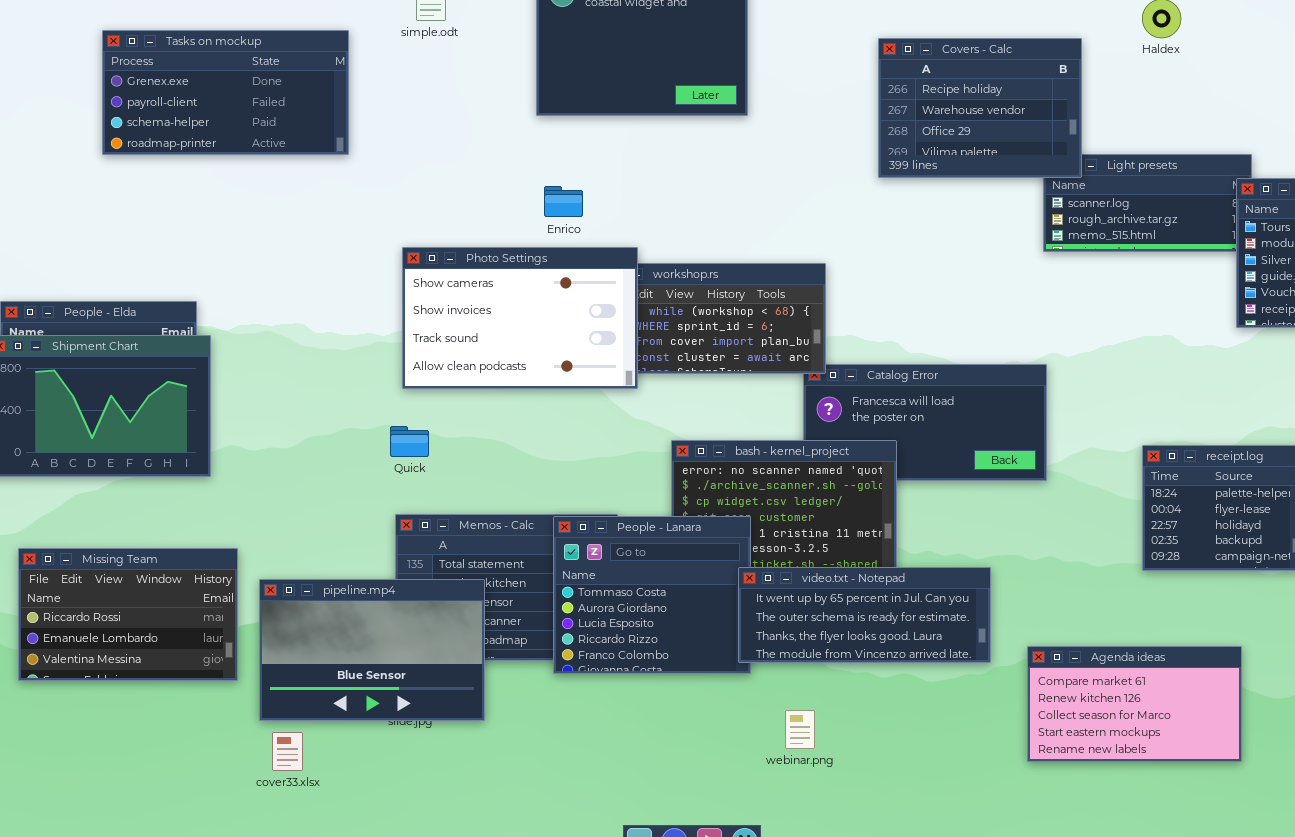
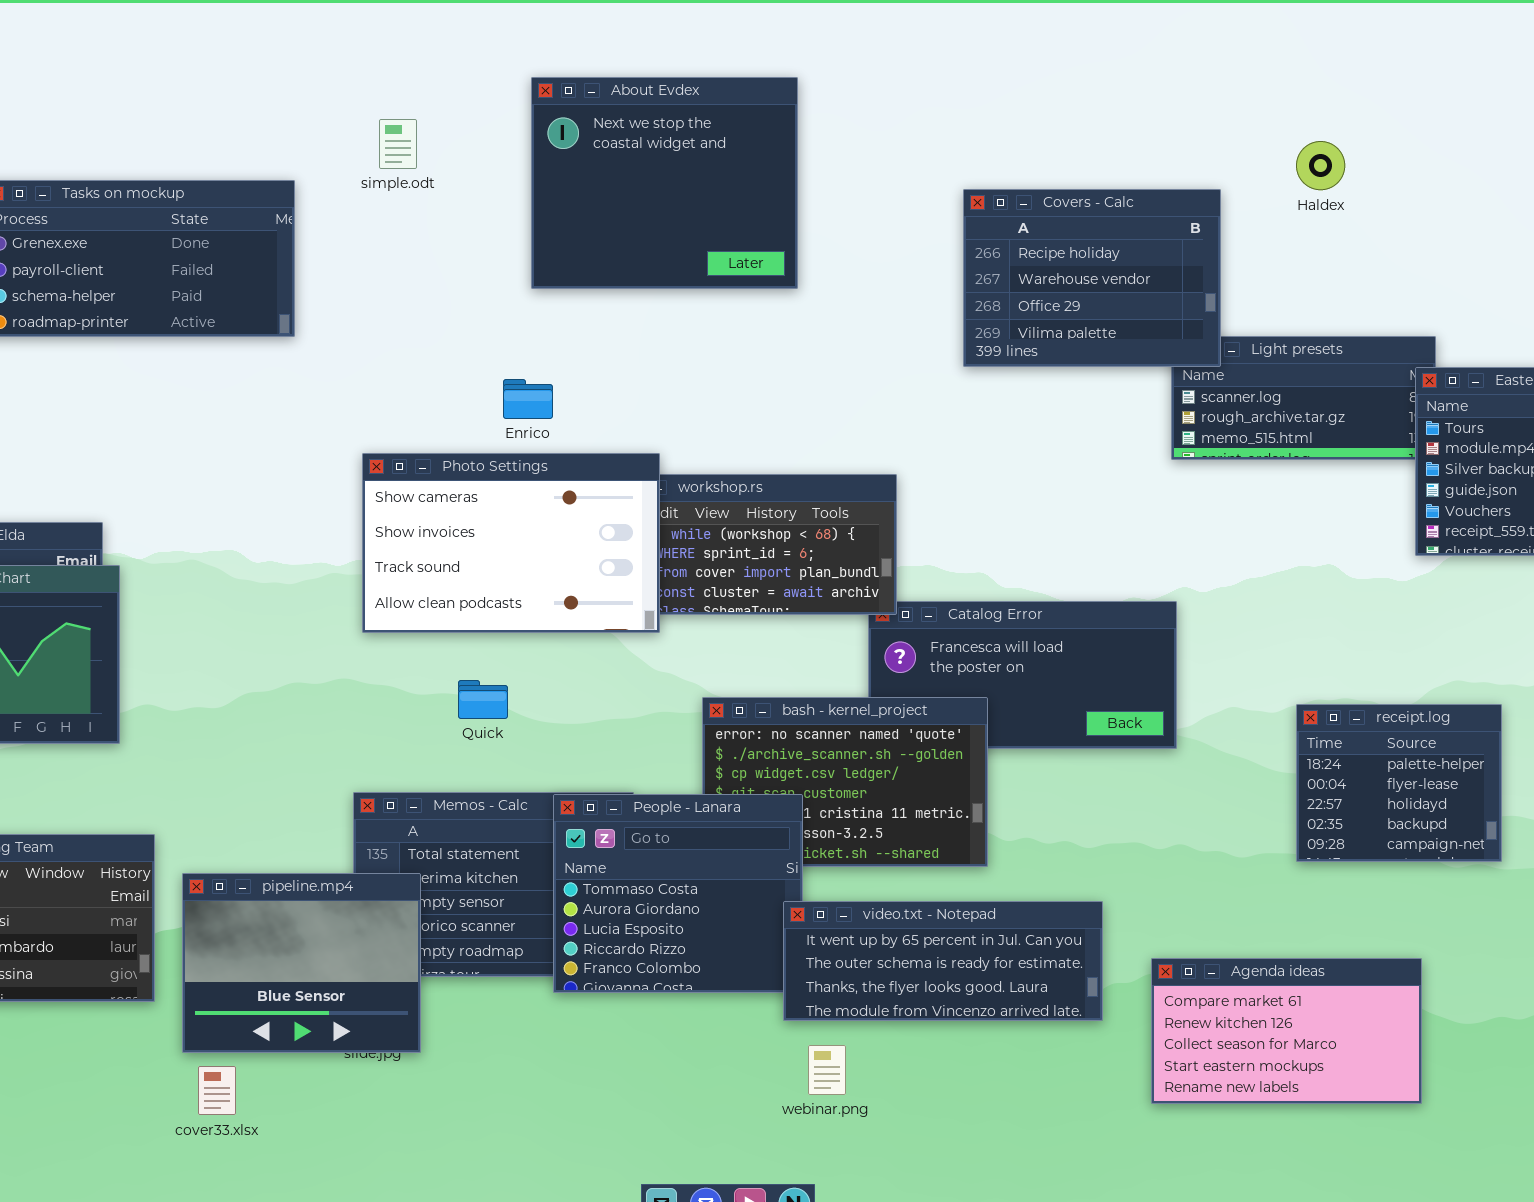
Enrico: [544,186,583,217] -> [503,379,553,419], moved
Quick: [390,426,429,457] -> [458,680,508,719], moved
video.txt - Notepad: [738,567,991,663] -> [783,901,1103,1021], moved
pipeline.mp4: [259,579,485,721] -> [182,873,421,1053], resized
webinar.png: [785,710,815,749] -> [808,1045,846,1095], moved

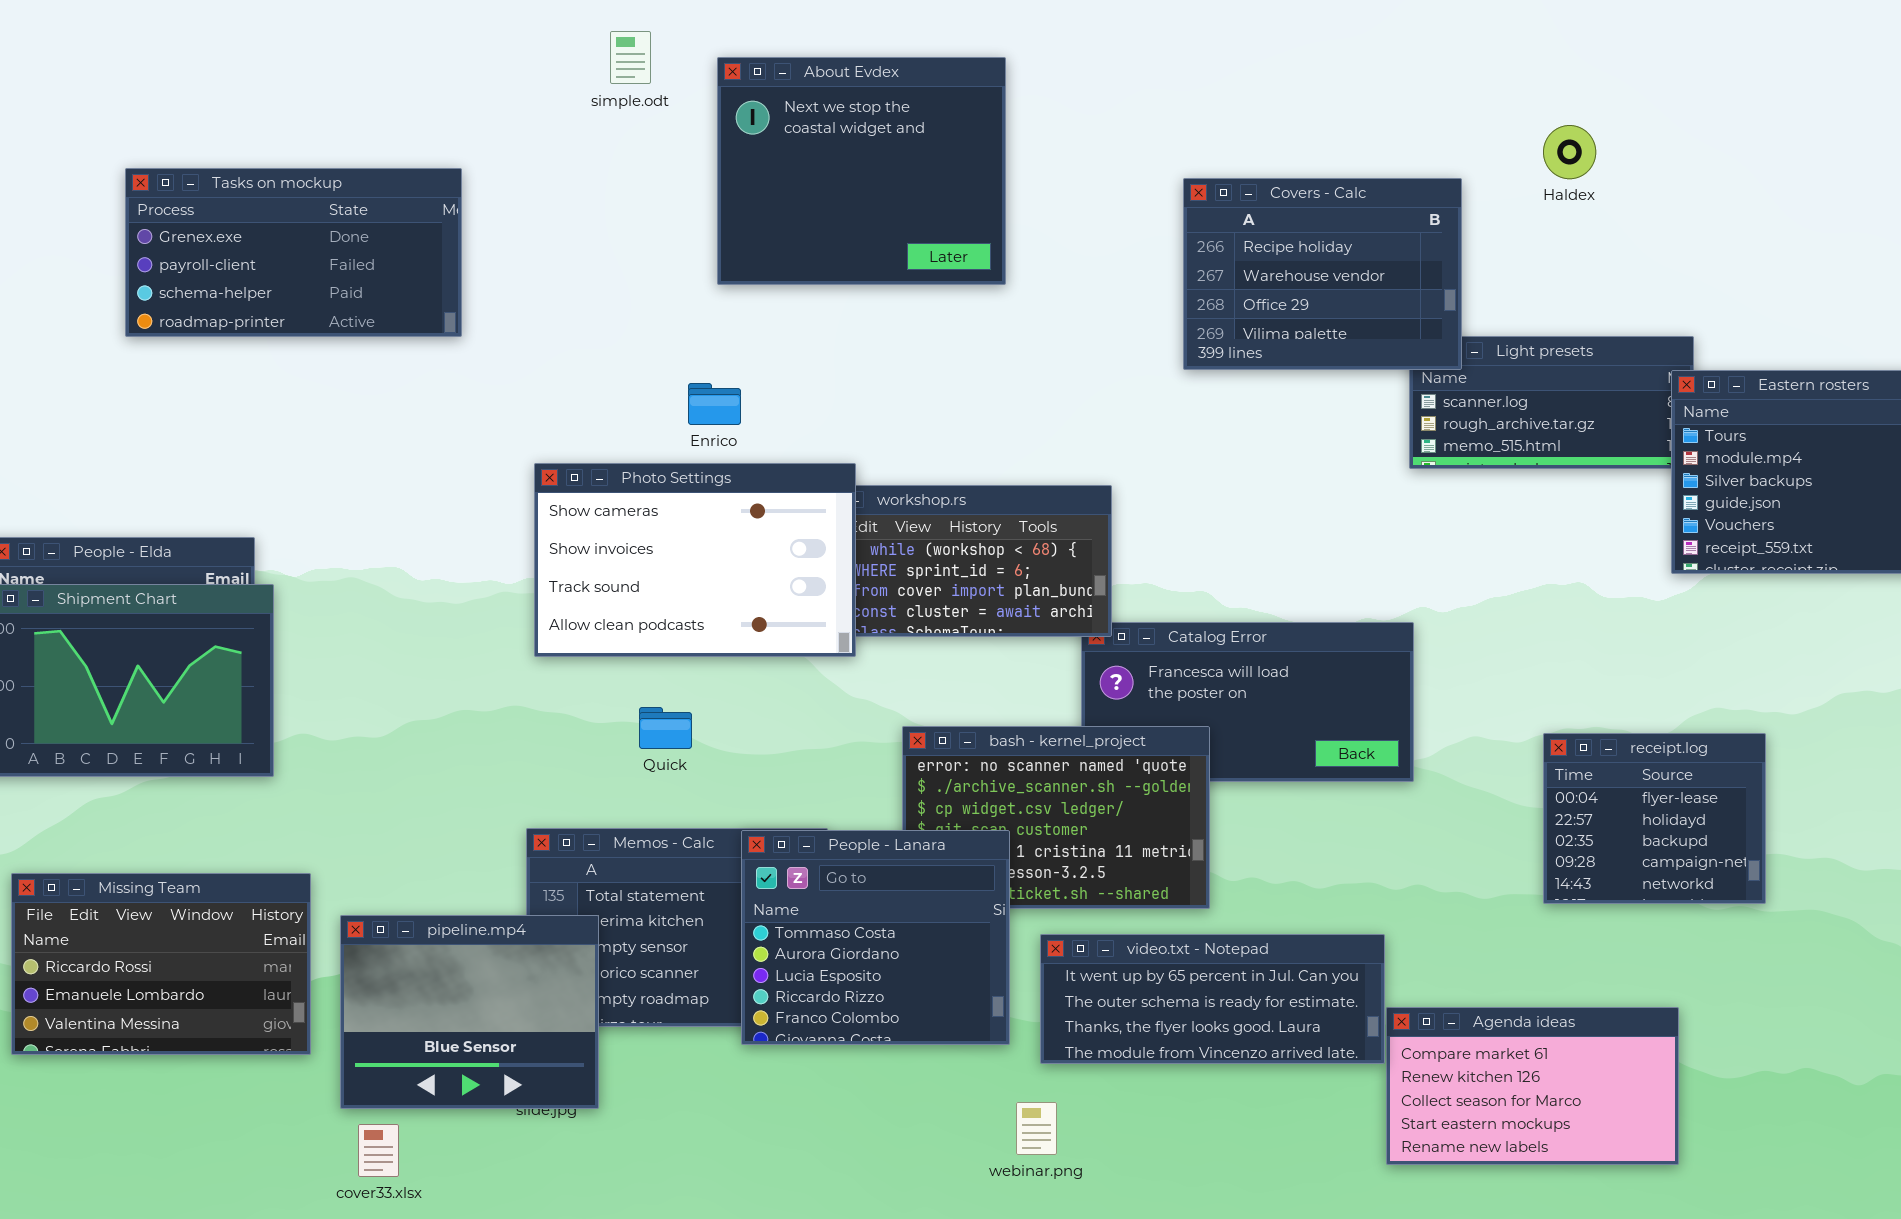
simple.odt: [379,119,417,169] -> [610,31,651,84], moved
receipt.log: [1296,704,1502,862] -> [1543,733,1766,904], scrolled down 1 row
video.txt - Notepad: [783,901,1103,1021] -> [1040,934,1385,1064], moved

